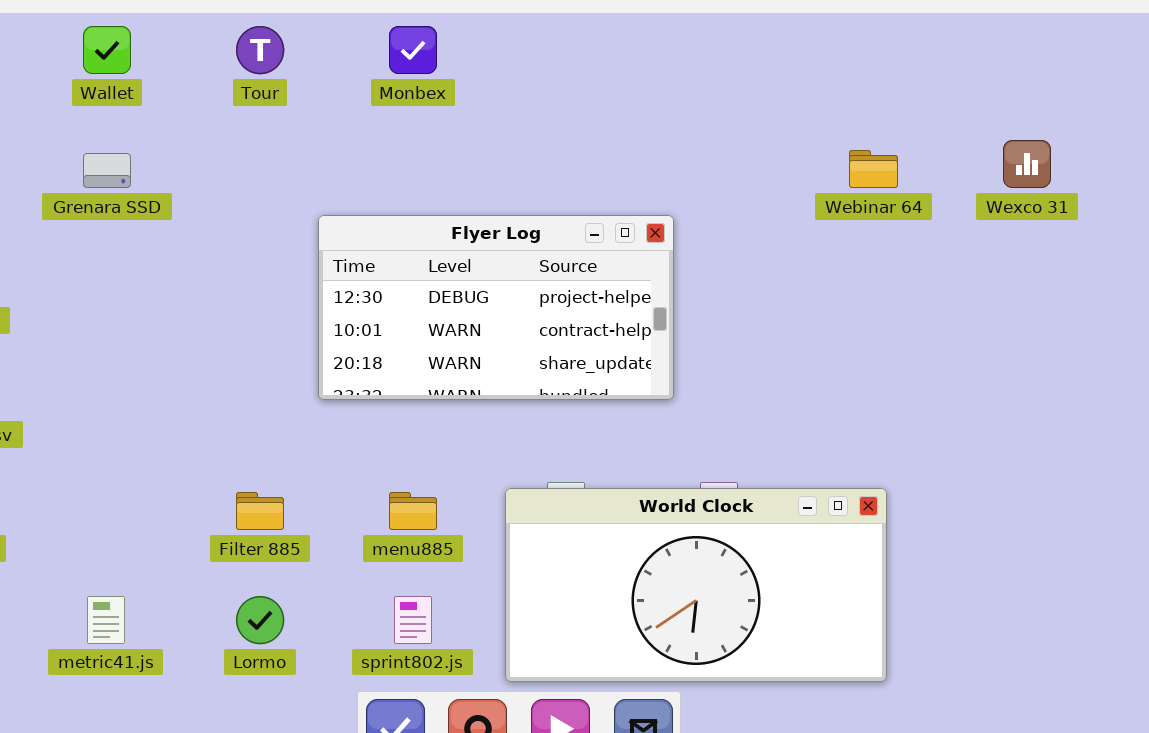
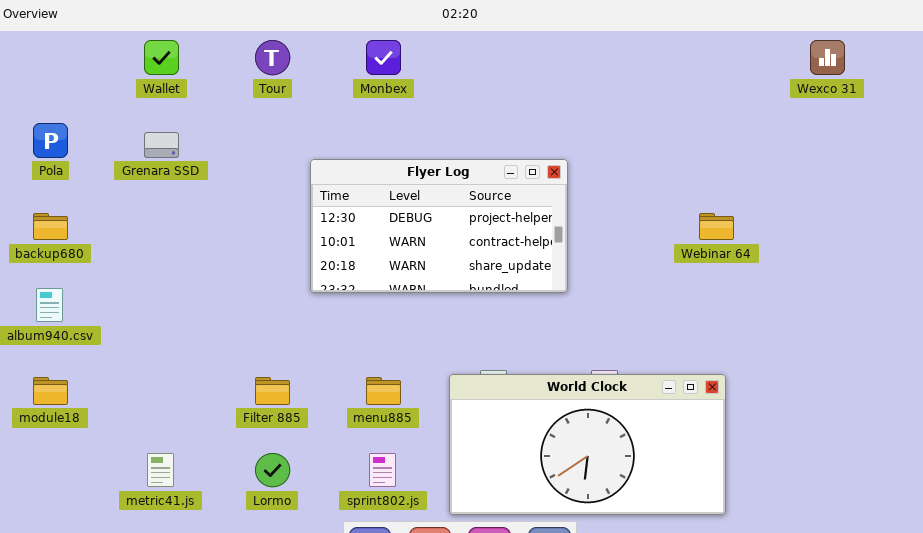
Wexco 31: [1003,140,1051,188] -> [810,40,845,75], moved
Webinar 64: [849,150,898,188] -> [699,213,734,240], moved
Flyer Log: [318,215,674,400] -> [310,159,568,293], moved

